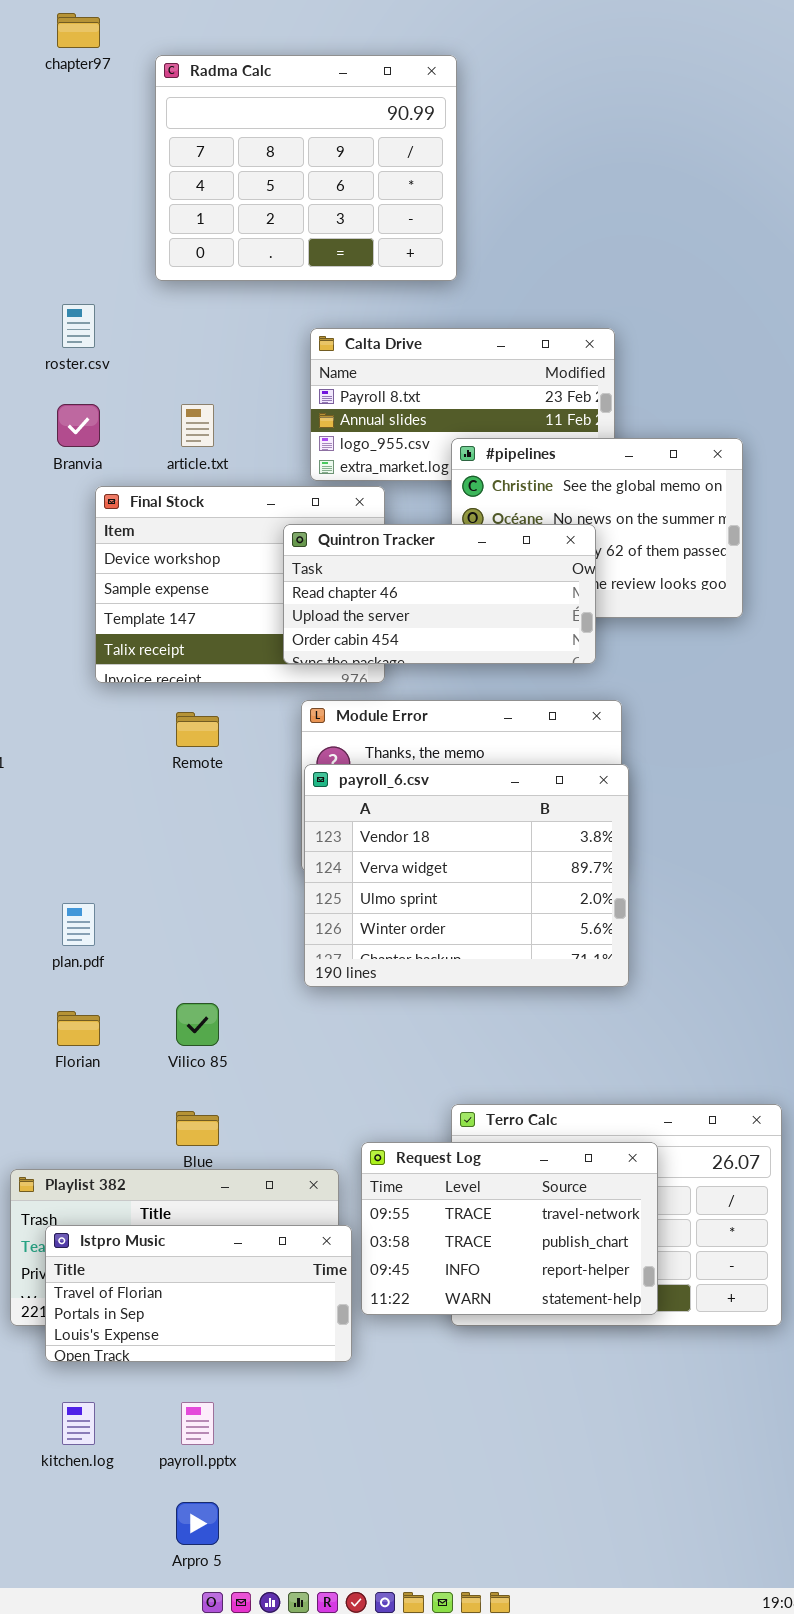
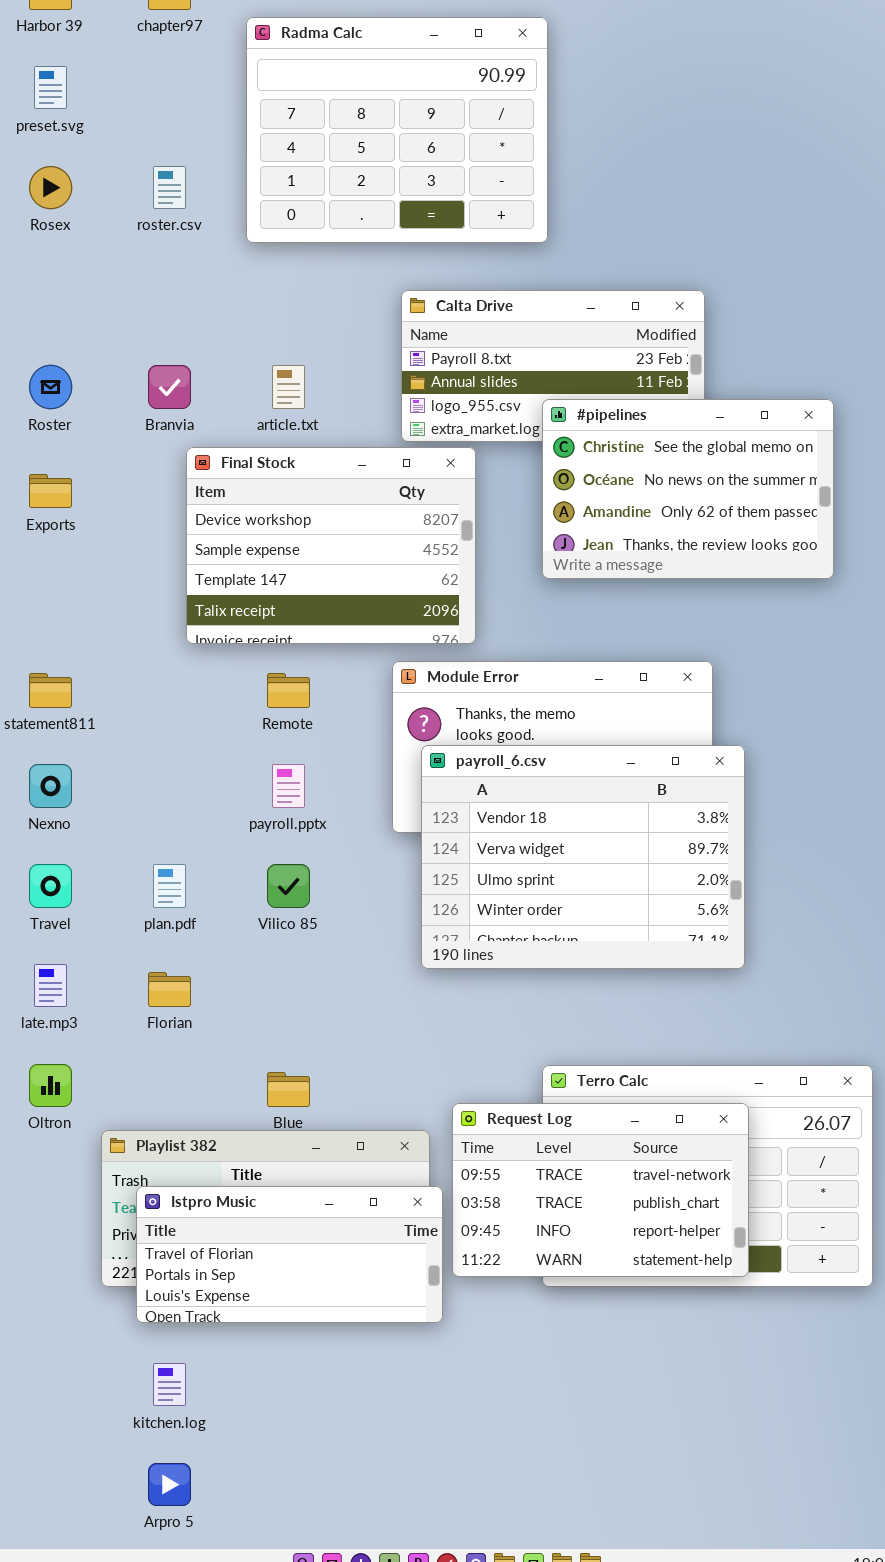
roster.csv: [62,304,95,348] -> [153,166,186,209], moved
Quintron Tracker: [283,524,596,664] -> none, closed
payroll_6.csv: [304,764,629,987] -> [421,745,745,969], moved
Vilico 85: [176,1003,219,1046] -> [267,864,310,908], moved
payroll.pptx: [181,1402,214,1445] -> [272,764,305,808], moved
Arpro 5: [176,1502,219,1545] -> [148,1463,191,1506], moved

